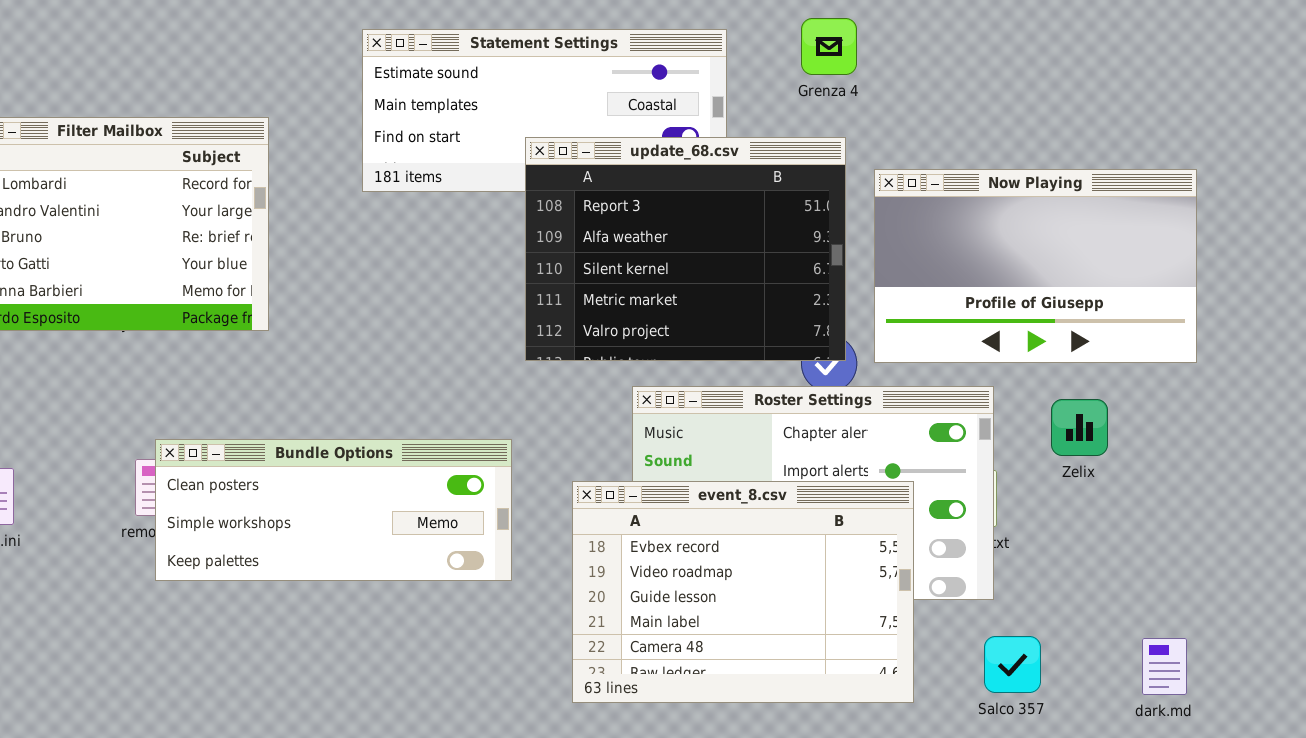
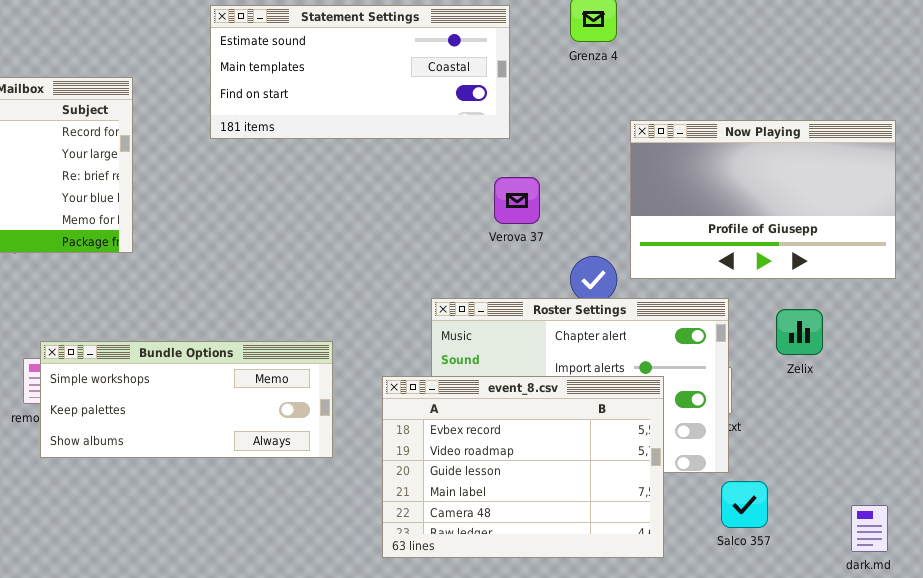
update_68.csv: [525,137,846,361] -> none, closed
Bundle Options: [155,439,512,581] -> [40,341,333,458], scrolled down 1 row
Salco 357: [984,636,1041,693] -> [721,481,768,528], moved

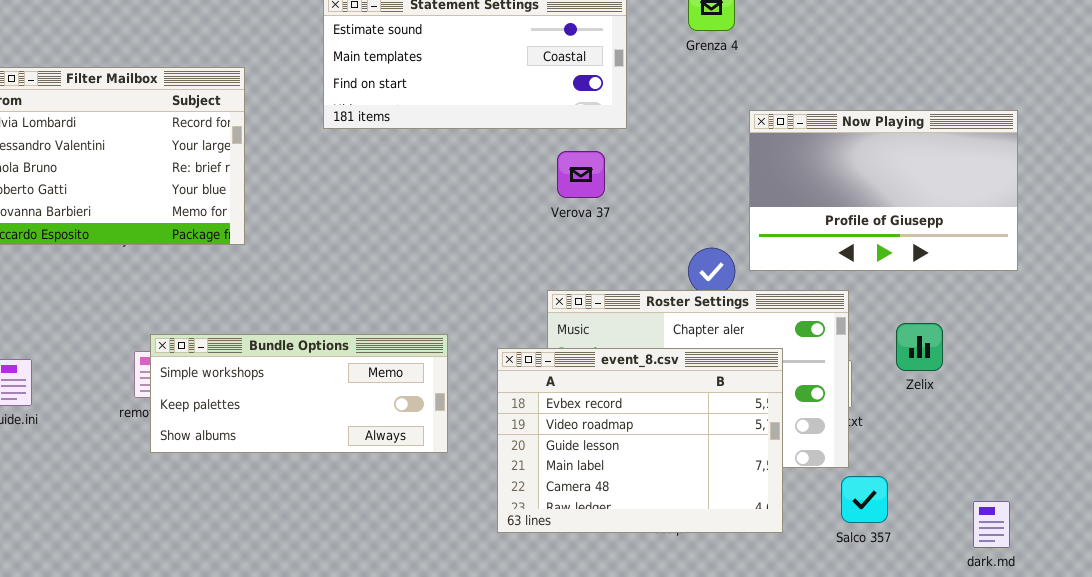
Verova 37: [494,177,540,224] -> [557,151,605,198], moved
Zelix: [776,309,823,355] -> [896,323,943,371], moved
event_8.csv: [382,376,664,558] -> [497,348,783,533], moved

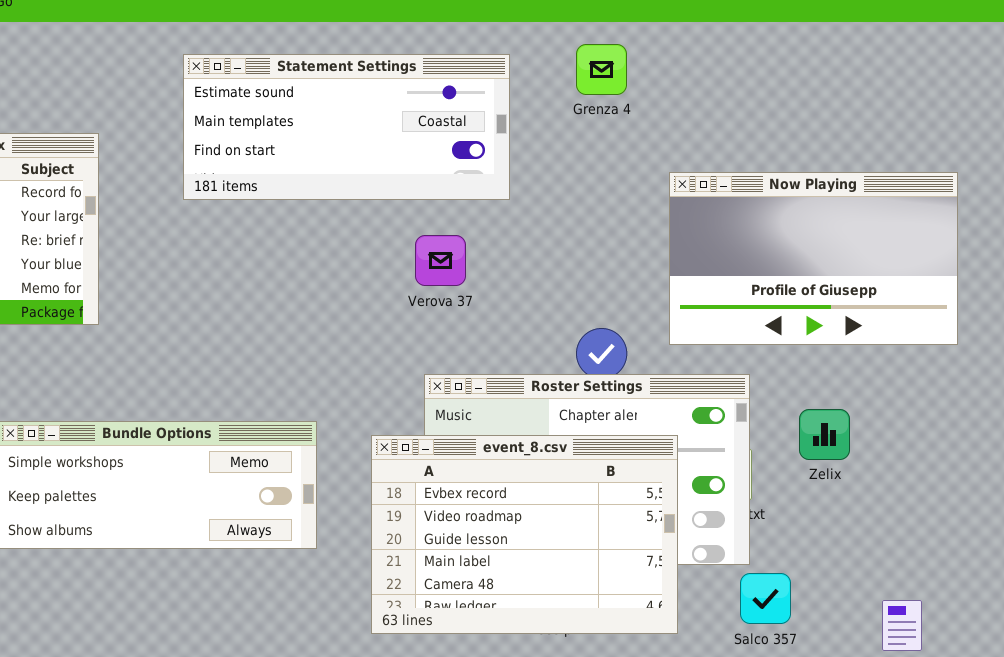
Now Playing: [749,110,1018,271] -> [669,172,958,345], moved
Verova 37: [557,151,605,198] -> [415,235,466,286], moved

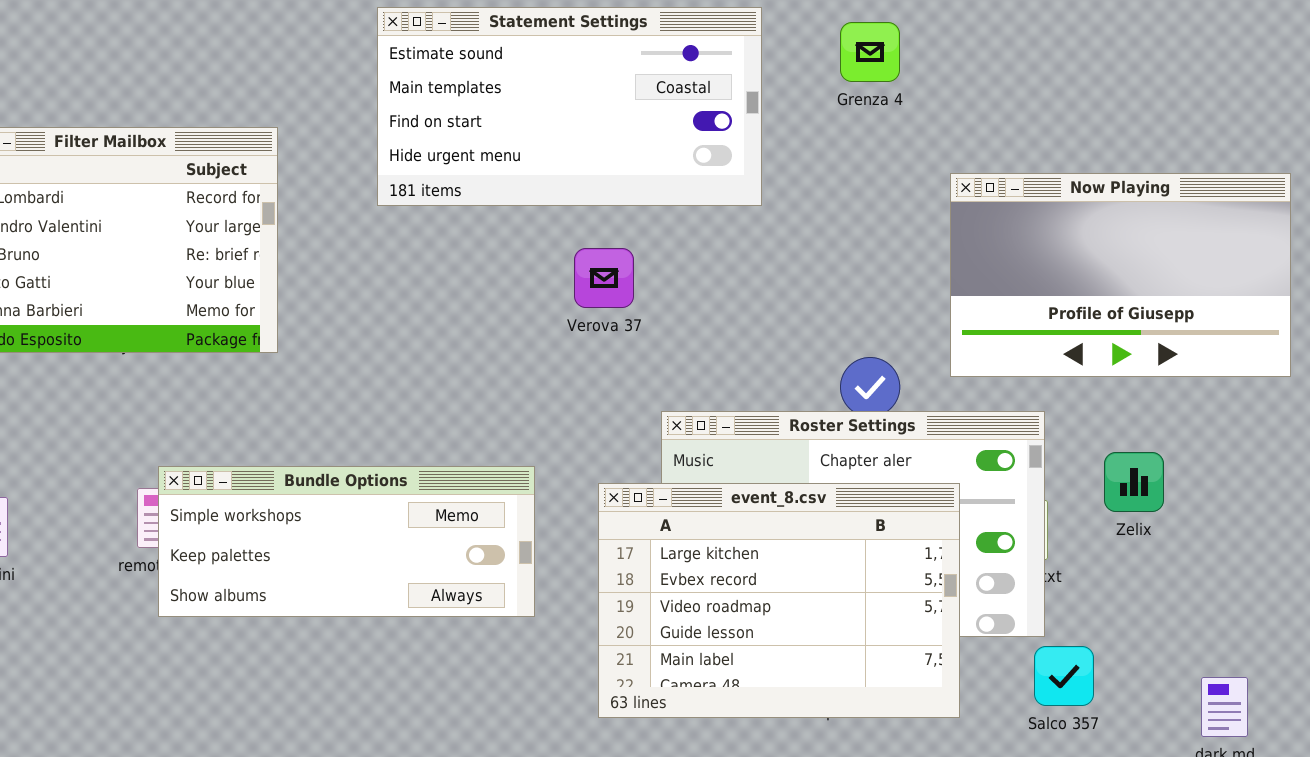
Statement Settings: [183,54,510,200] -> [377,7,762,206], resized
Verova 37: [415,235,466,286] -> [574,248,634,308], moved
event_8.csv: [371,435,678,634] -> [598,483,960,718], scrolled up 1 row

